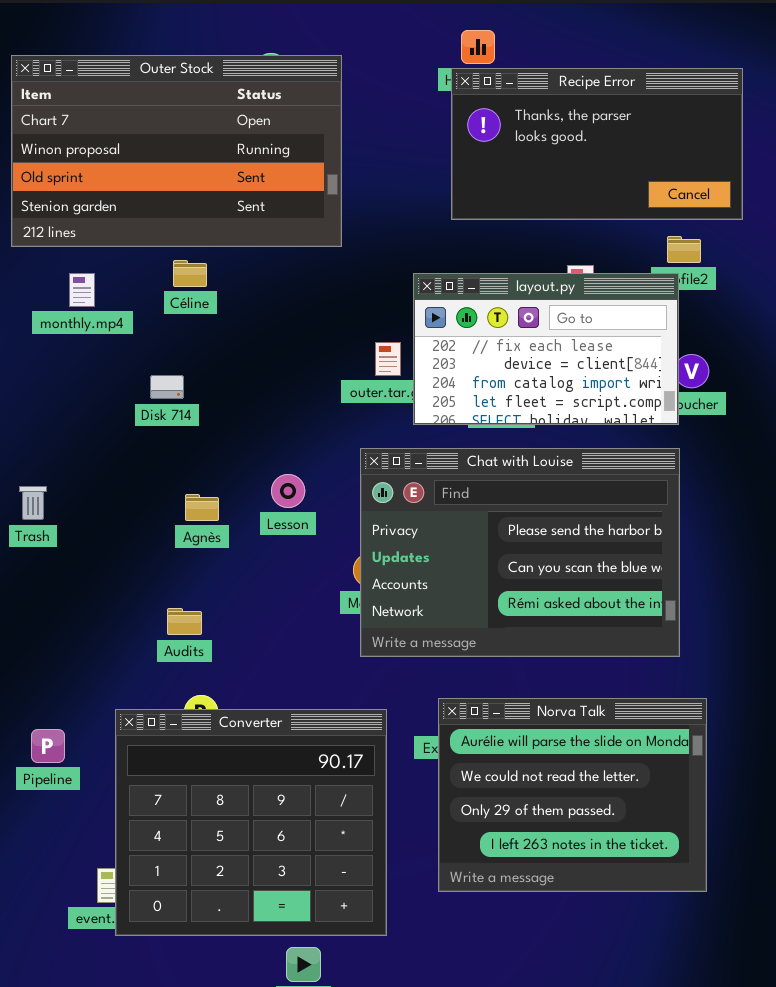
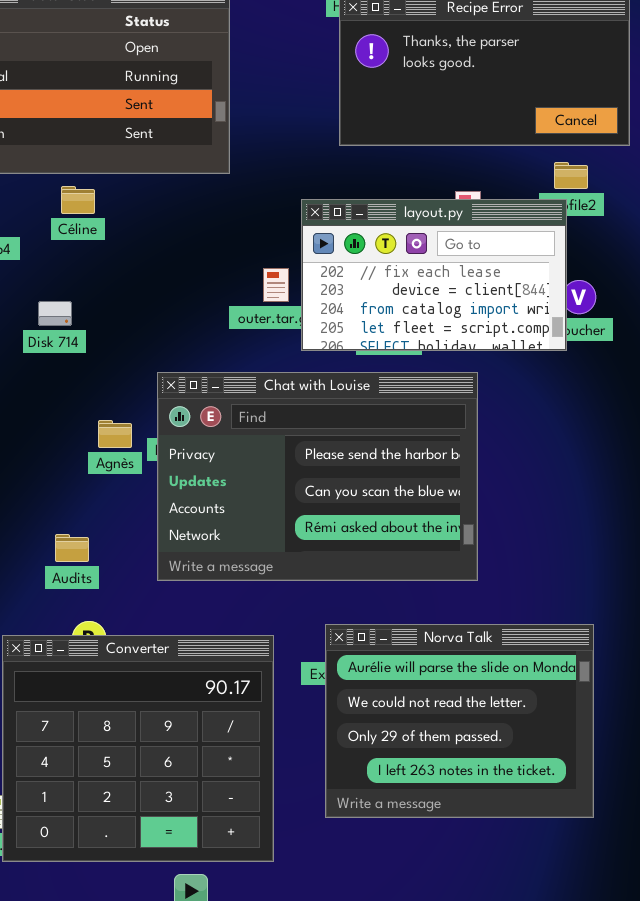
Chat with Louise: [360,448,680,657] -> [157,372,478,581], moved
Agnès: [185,494,219,521] -> [98,420,132,448], moved

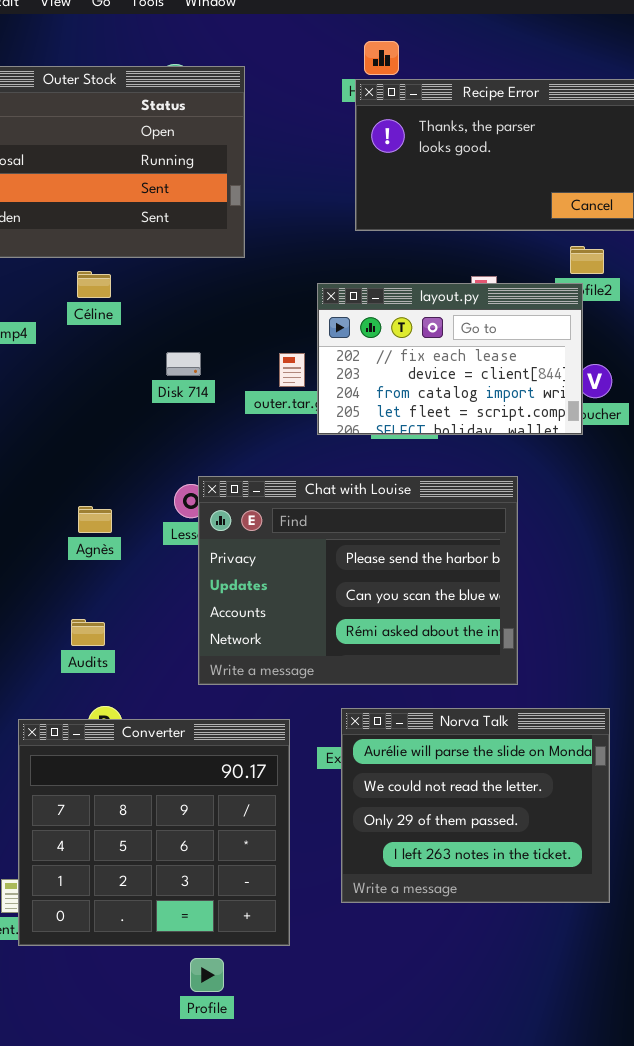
Disk 714: [38,301,72,326] -> [166,352,201,376], moved
Chat with Louise: [157,372,478,581] -> [198,476,518,685], moved
Agnès: [98,420,132,448] -> [78,506,112,533], moved

